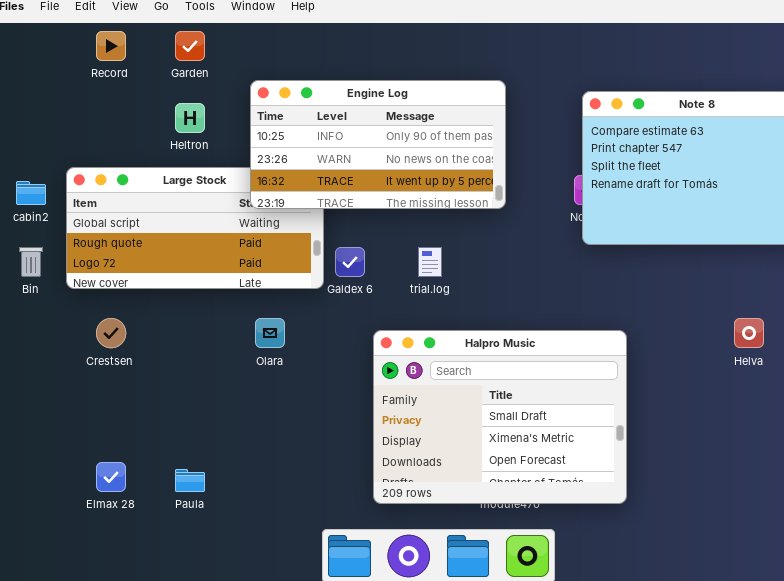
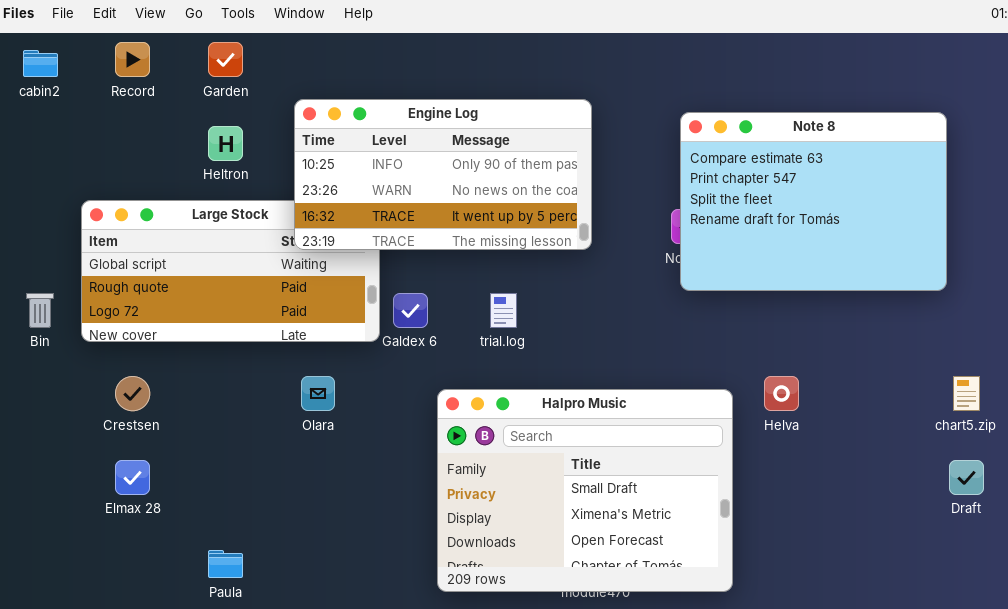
cabin2: [16,181,46,205] -> [23,50,58,77], moved
Helva: [734,318,764,348] -> [764,376,799,411], moved
Elmax 28: [96,462,126,492] -> [115,460,150,495], moved

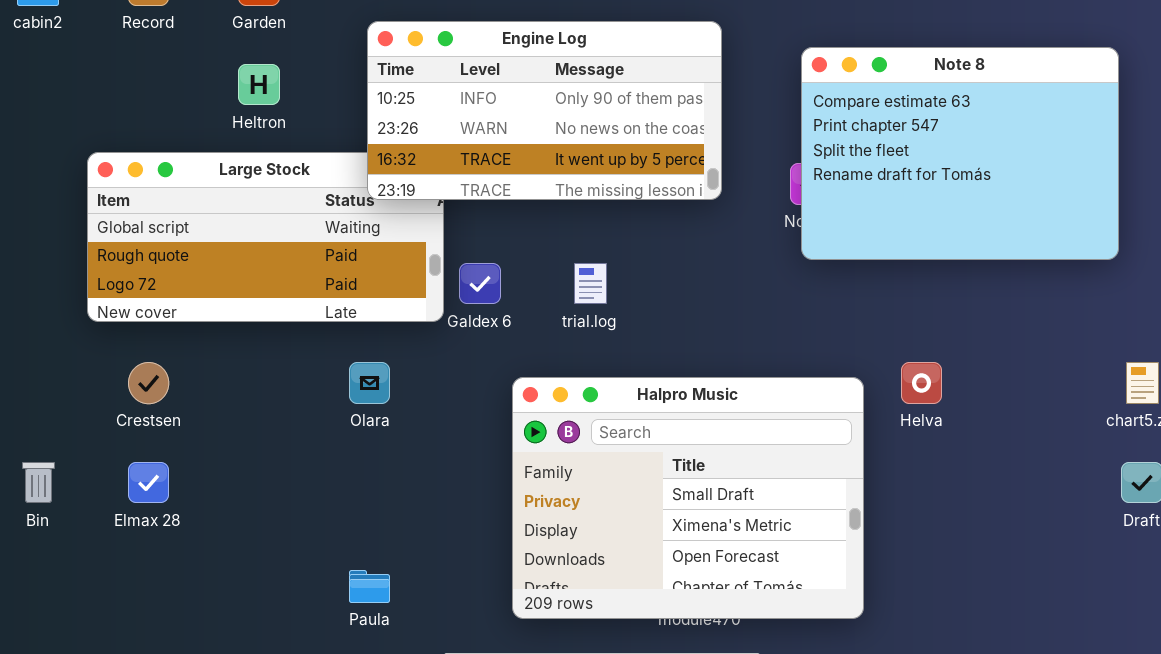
Engine Log: [294,99,592,250] -> [367,21,722,200], moved
Bin: [26,293,54,328] -> [22,462,55,503], moved
Paula: [208,550,243,578] -> [349,570,390,603], moved

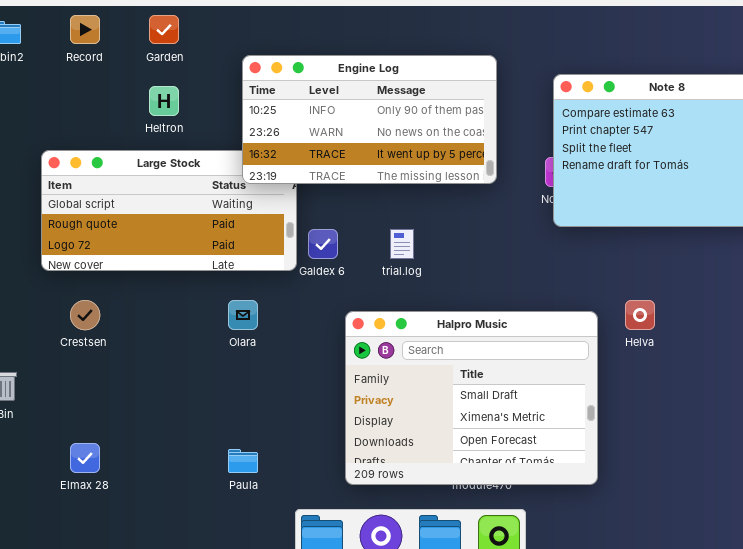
Elmax 28: [128,462,169,503] -> [70,443,100,473], moved

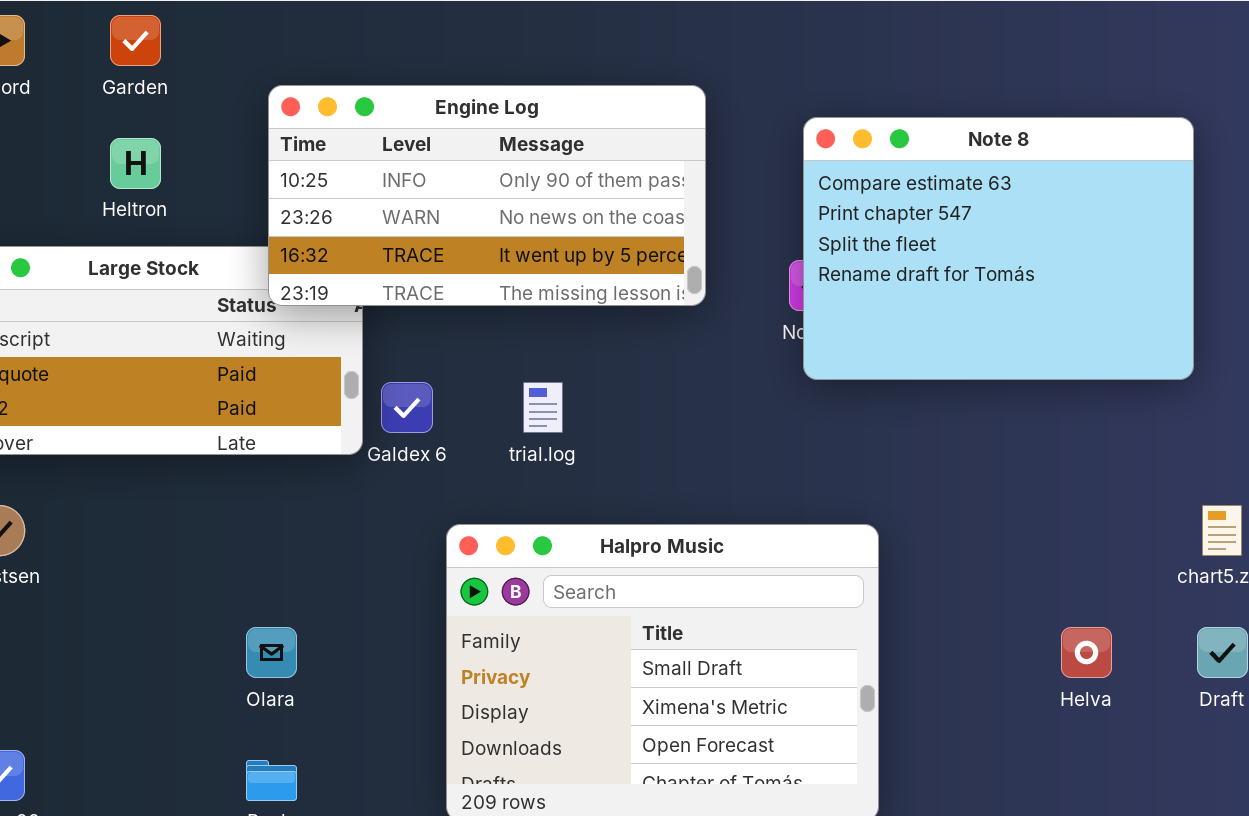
Olara: [228,300,258,330] -> [246,627,297,678], moved
Helva: [625,300,655,330] -> [1061,627,1112,678], moved

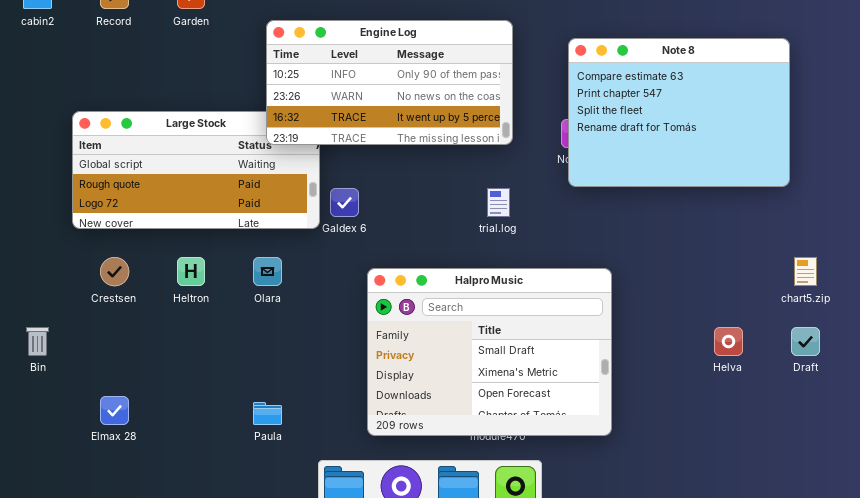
Heltron: [110,138,161,189] -> [177,257,205,286], moved
trial.log: [523,382,563,433] -> [487,188,510,217], moved
Olara: [246,627,297,678] -> [253,257,282,286], moved

